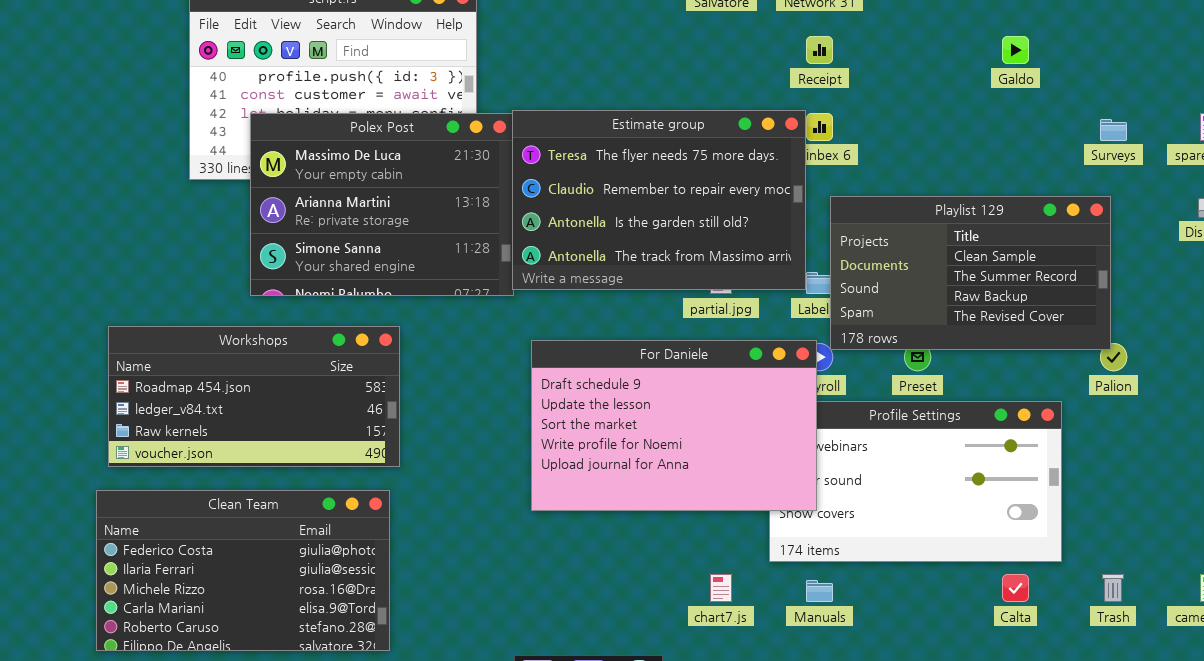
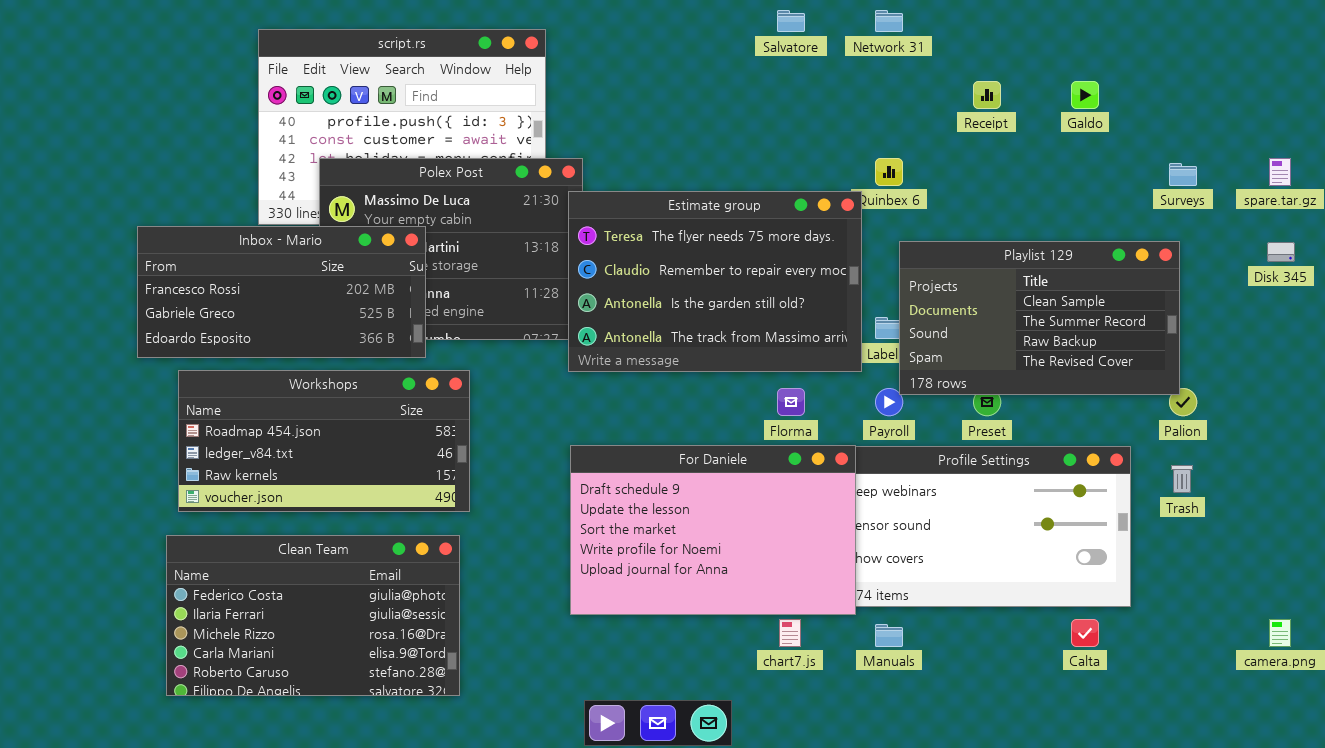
Receipt: [806,36,833,64] -> [973,81,1001,109], moved
Estimate group: [512,110,806,290] -> [568,191,862,372], moved
Inbox - Mario: none -> [137,226,426,358], opened
For Daniele: [531,340,817,511] -> [570,445,856,615], moved
Trash: [1102,574,1124,602] -> [1171,465,1193,493], moved

